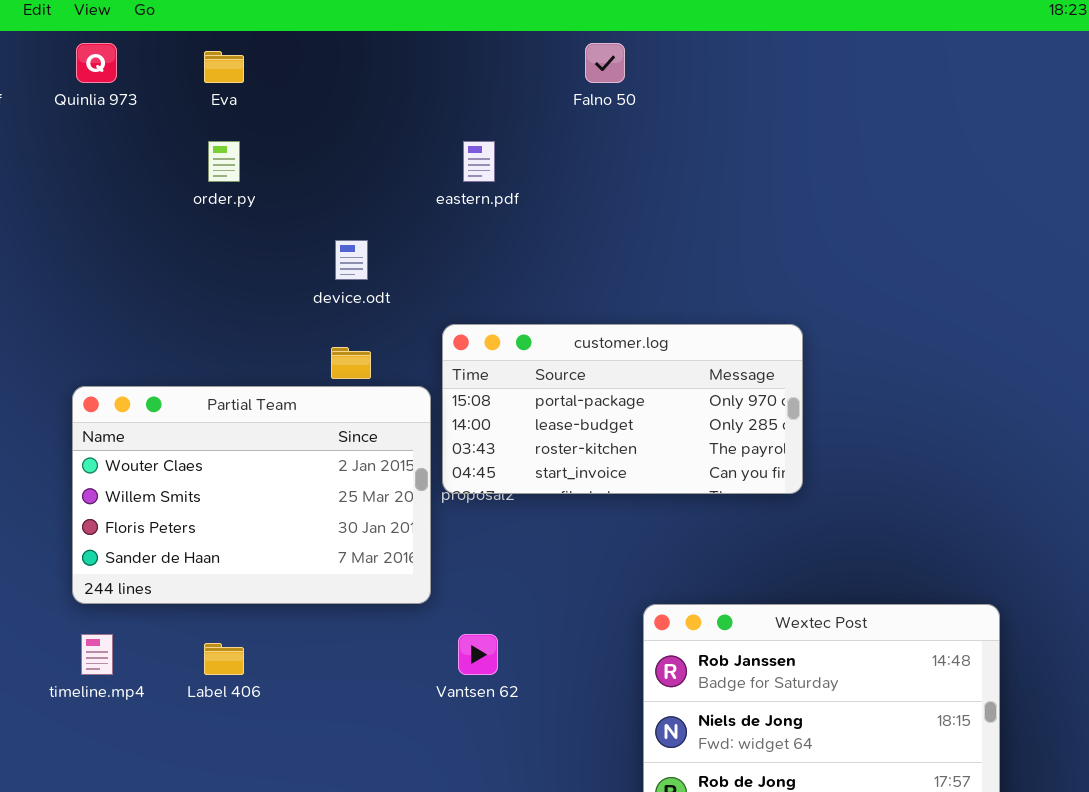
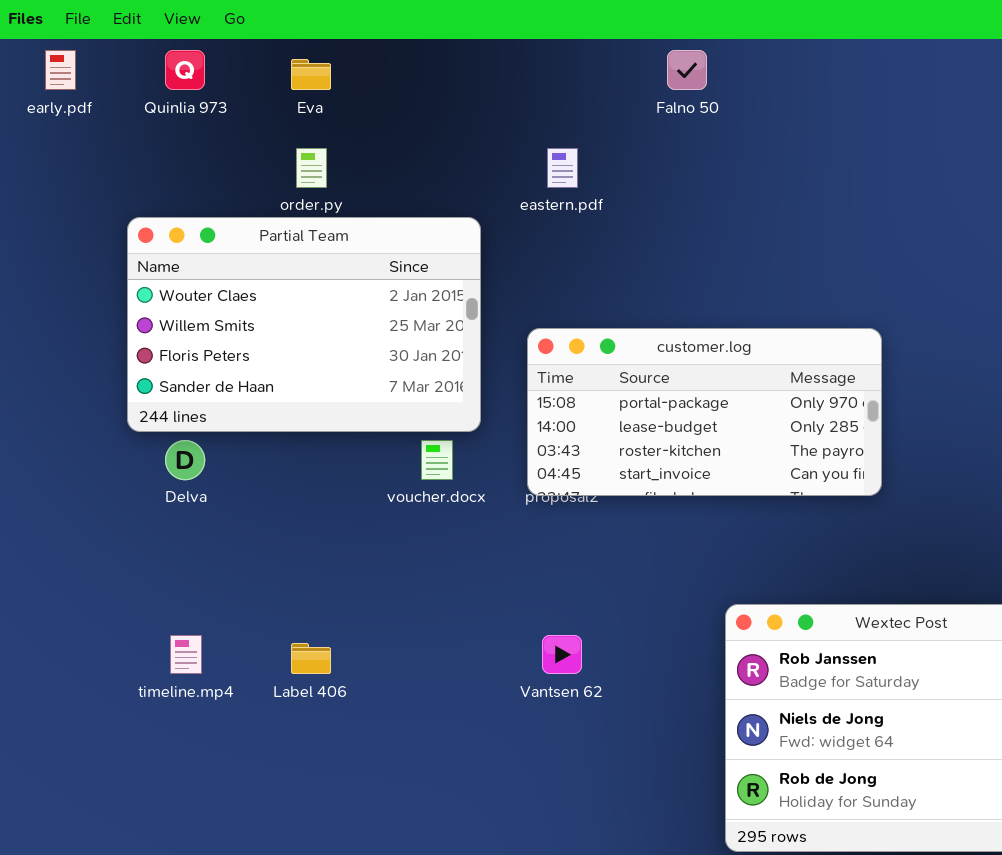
Partial Team: [72,386,431,604] -> [127,217,481,432], moved

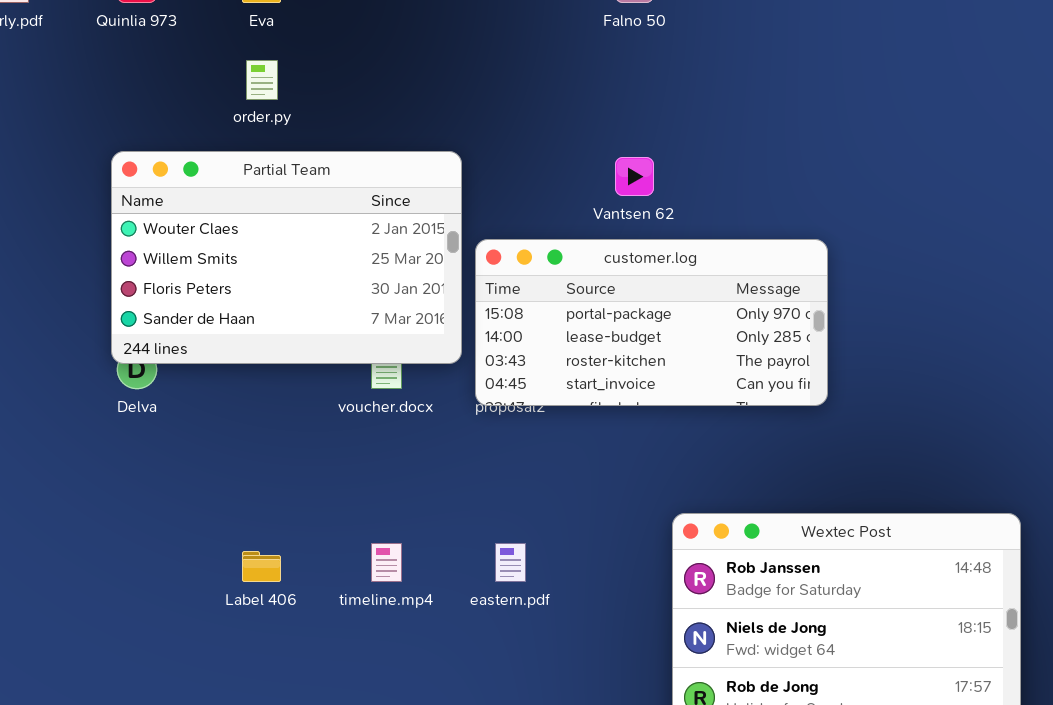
eastern.pdf: [547,148,578,188] -> [495,543,526,582], moved
Partial Team: [127,217,481,432] -> [111,151,462,364], moved
timeline.mp4: [170,635,202,674] -> [371,543,402,582], moved
Vantsen 62: [542,635,582,674] -> [615,157,654,196], moved

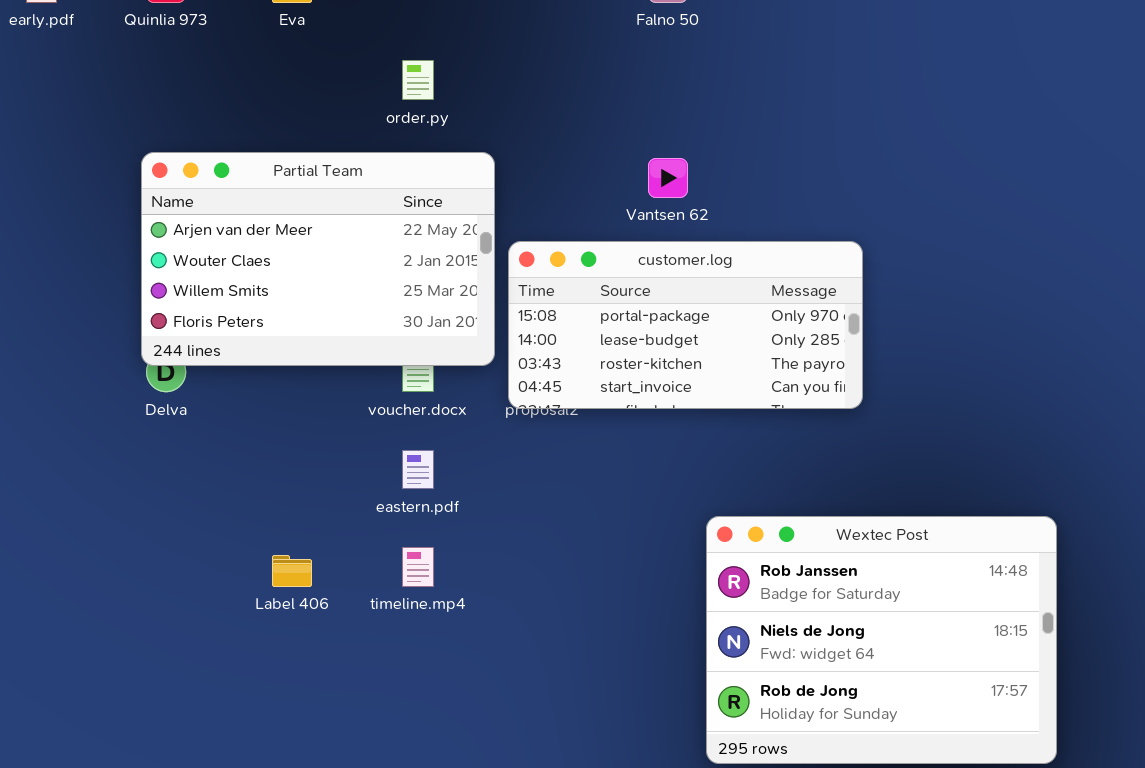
order.py: [246,60,278,100] -> [402,60,434,100], moved
Partial Team: [111,151,462,364] -> [141,152,495,366], scrolled up 1 row
eastern.pdf: [495,543,526,582] -> [402,450,434,489], moved

